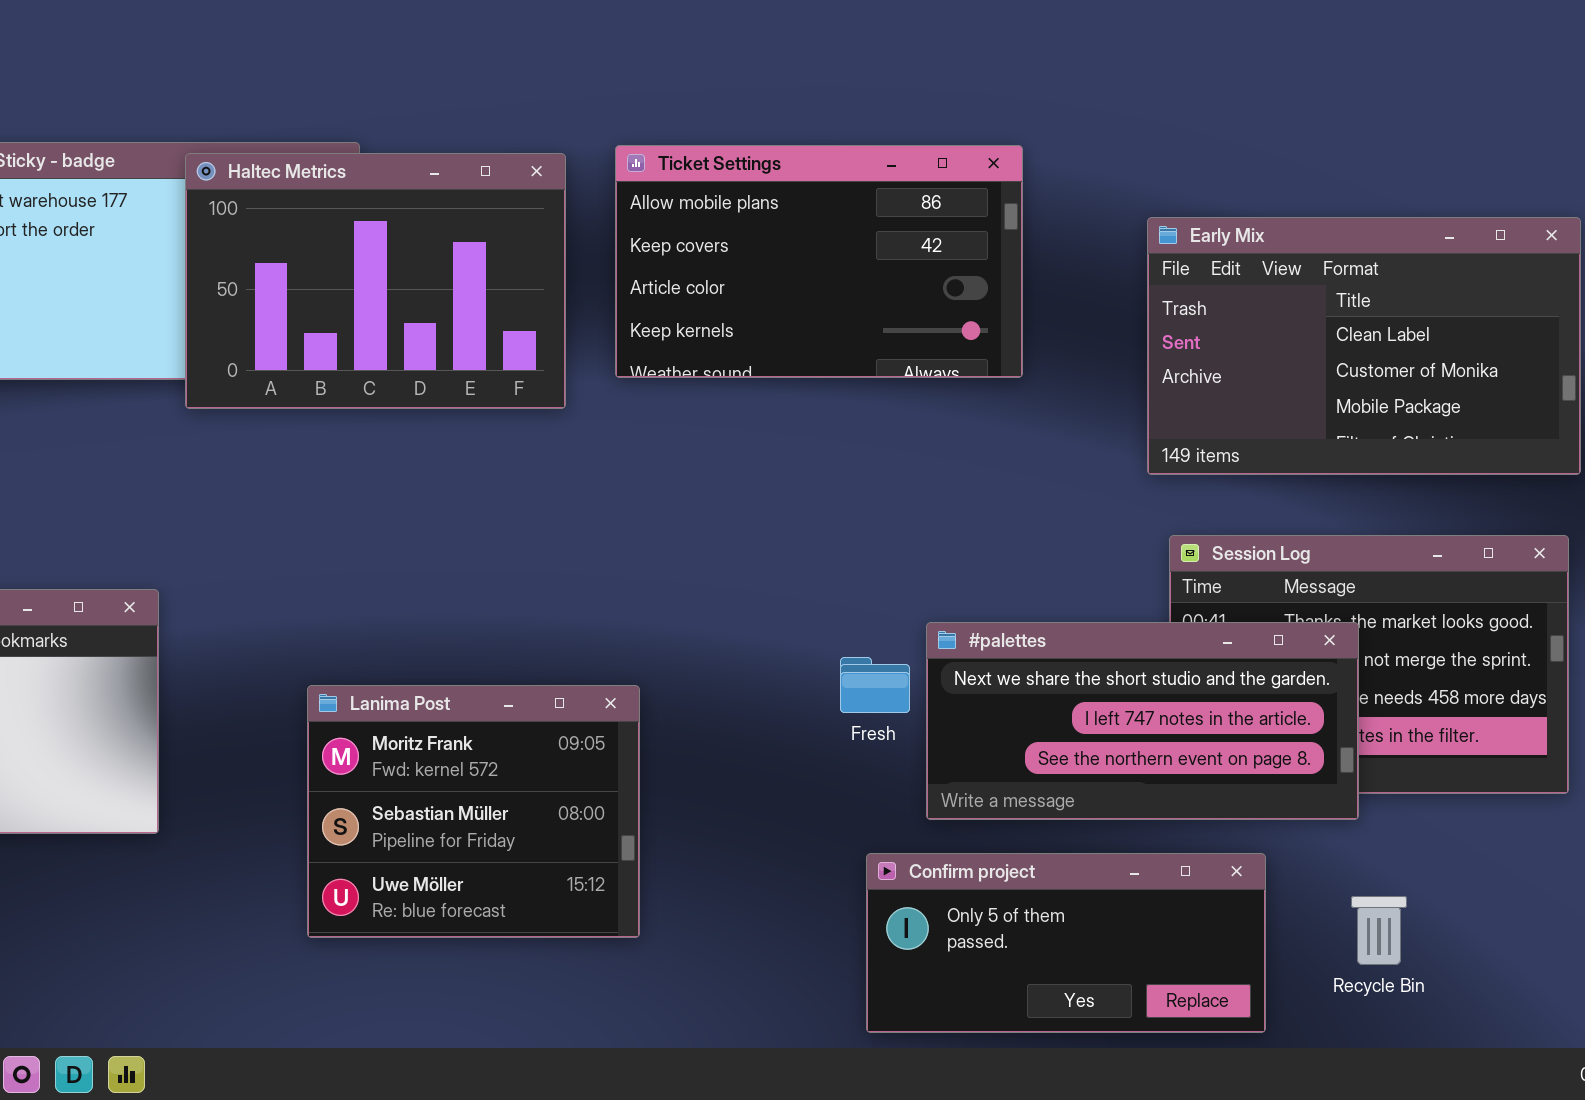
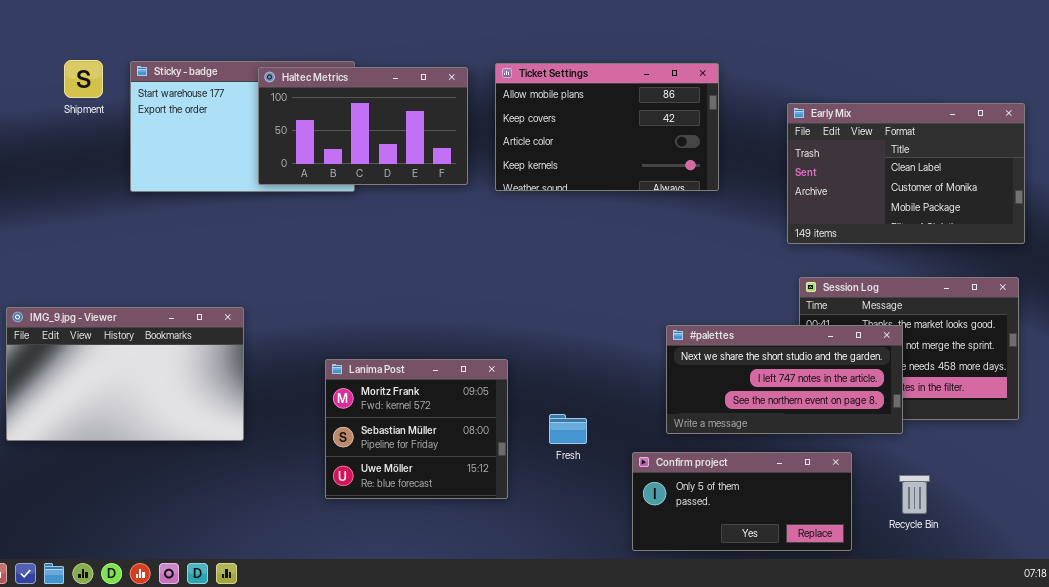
Haltec Metrics: [185,153,566,409] -> [258,67,468,185], resized
Fresh: [840,657,910,713] -> [549,414,587,444], moved

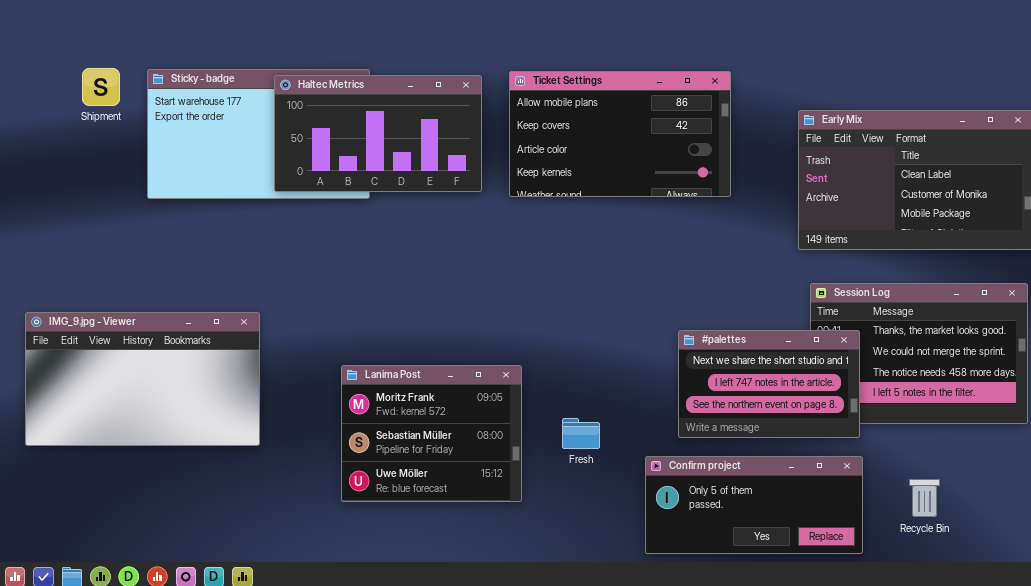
#palettes: [666,325,903,434] -> [678,330,860,438], resized

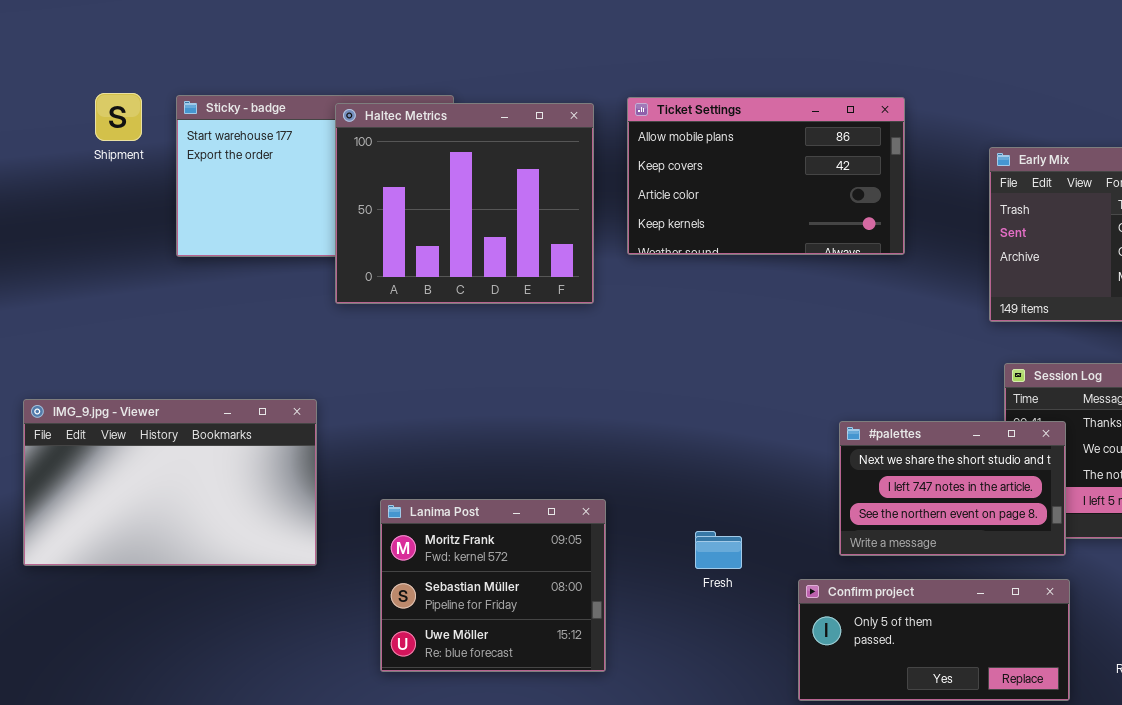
Haltec Metrics: [274,75,482,192] -> [335,103,594,304], resized
Lanima Post: [341,365,522,502] -> [380,499,606,672], moved

